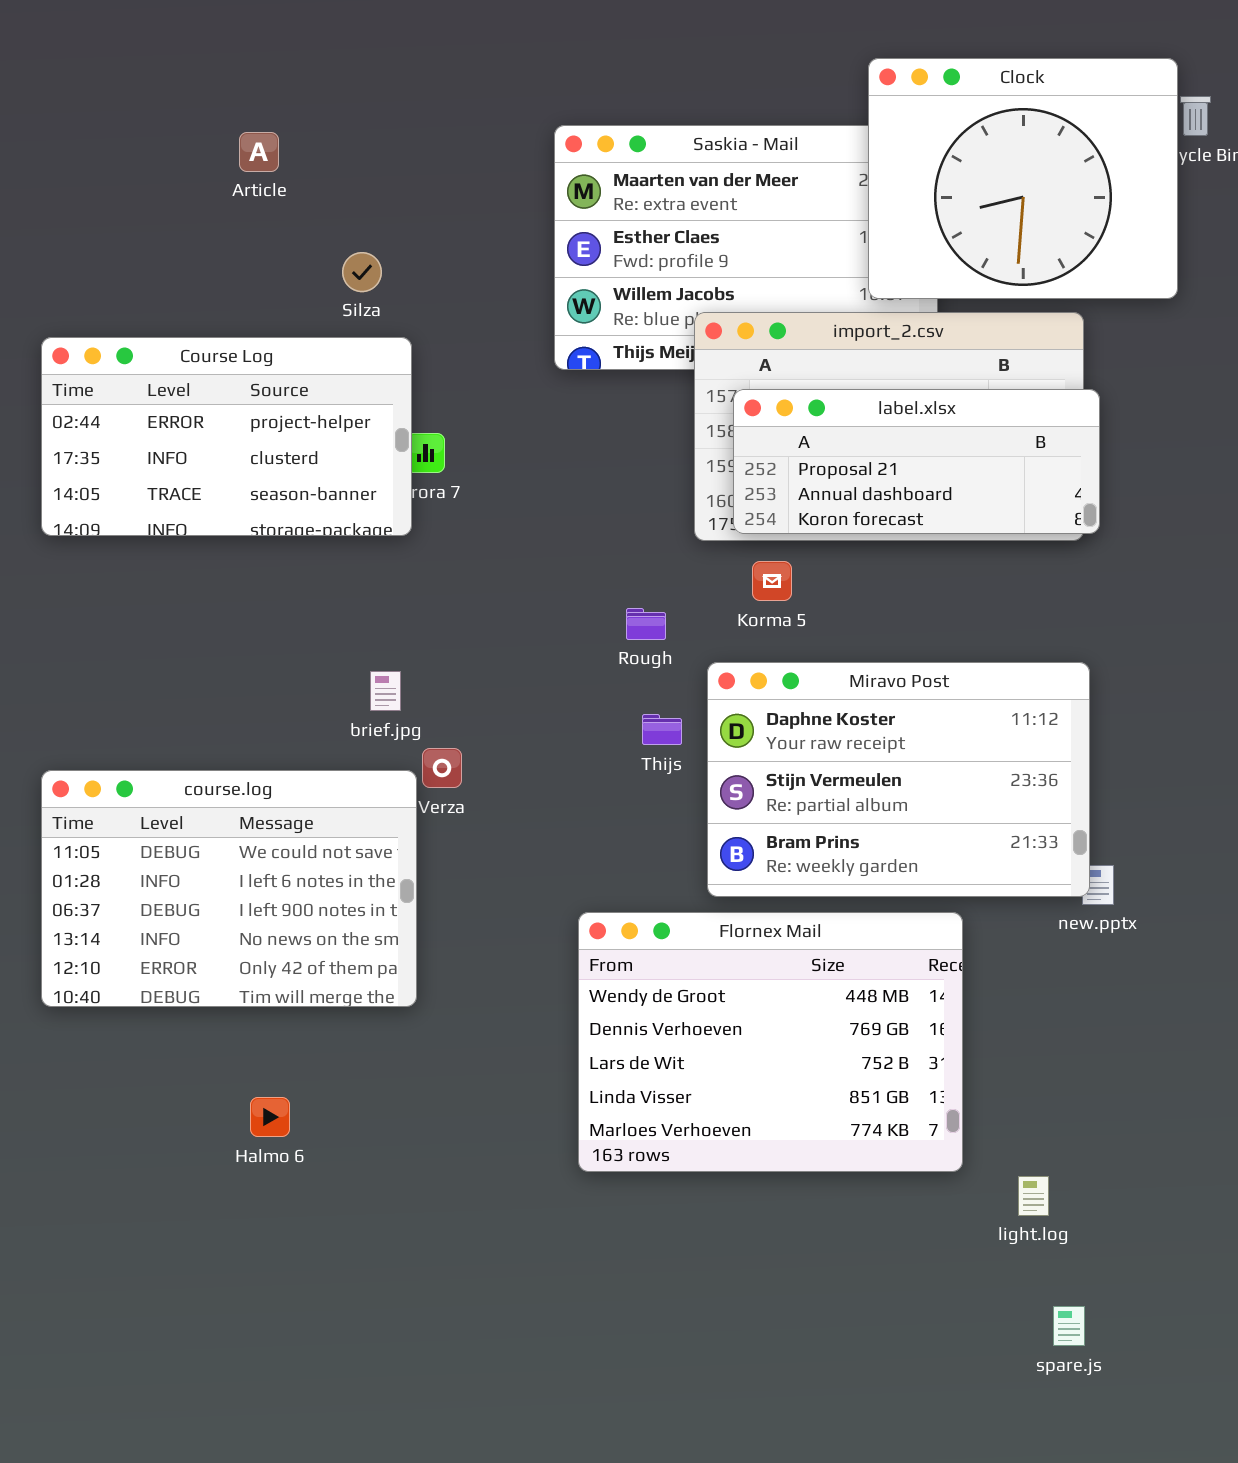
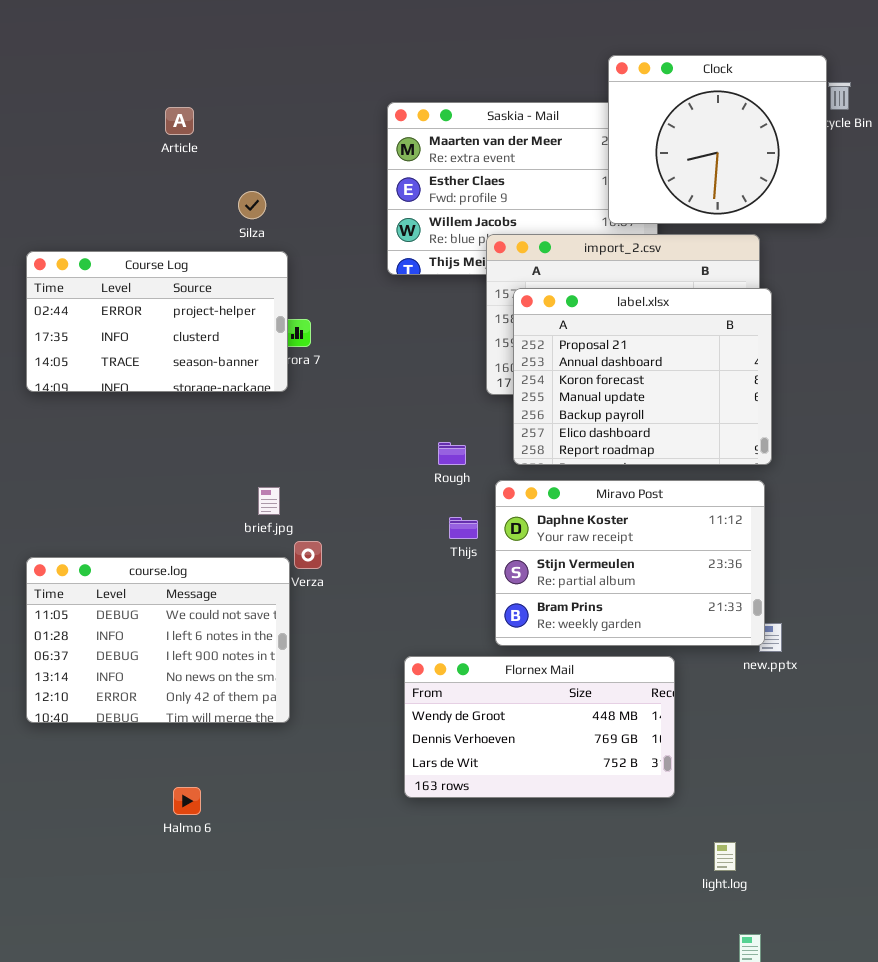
label.xlsx: [733,389,1100,534] -> [513,288,772,465], resized
Flornex Mail: [578,912,963,1172] -> [404,656,675,798], resized

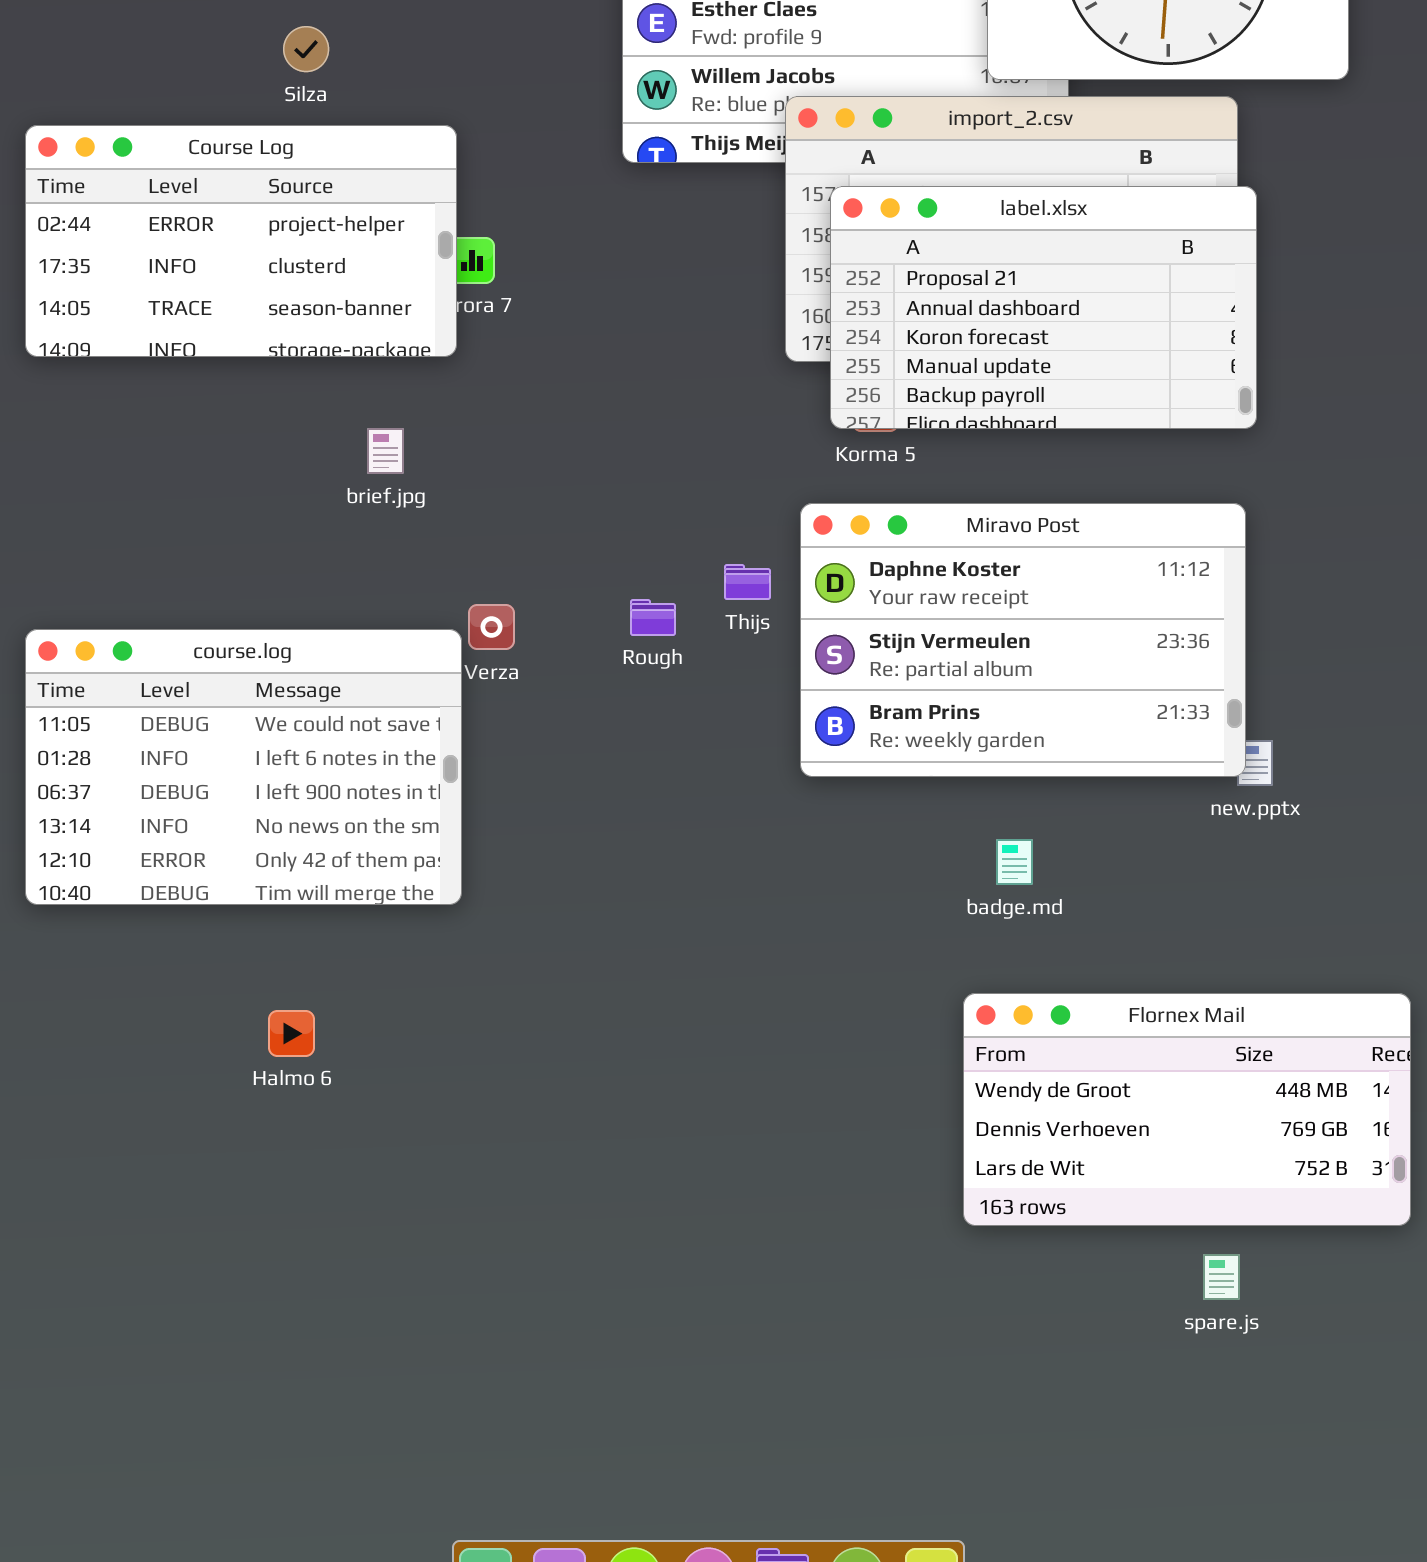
Silza: [238,191,266,219] -> [283,26,329,72], moved
label.xlsx: [513,288,772,465] -> [830,186,1257,429], resized
Rough: [438,442,466,465] -> [630,599,676,636], moved
brief.jpg: [258,487,280,515] -> [367,428,404,474], moved
Flornex Mail: [404,656,675,798] -> [963,993,1411,1226], moved

